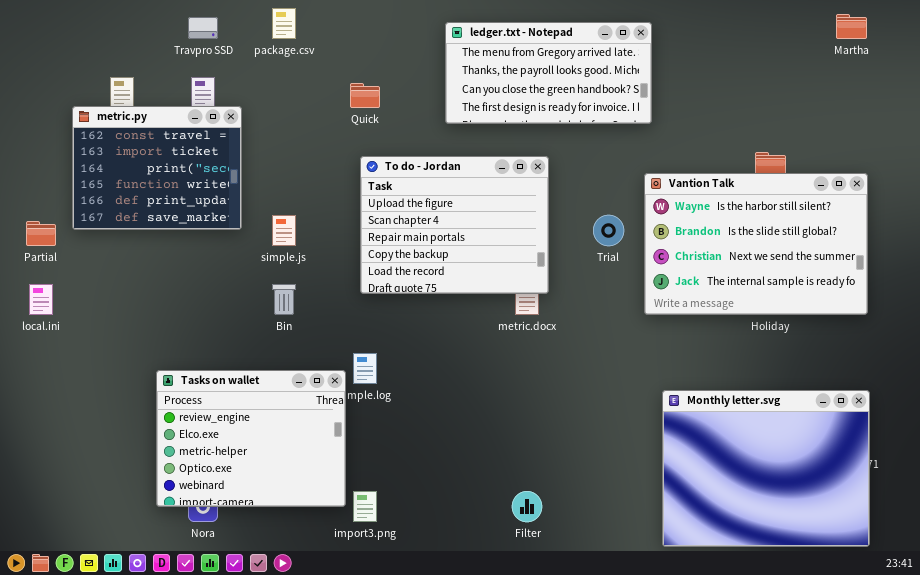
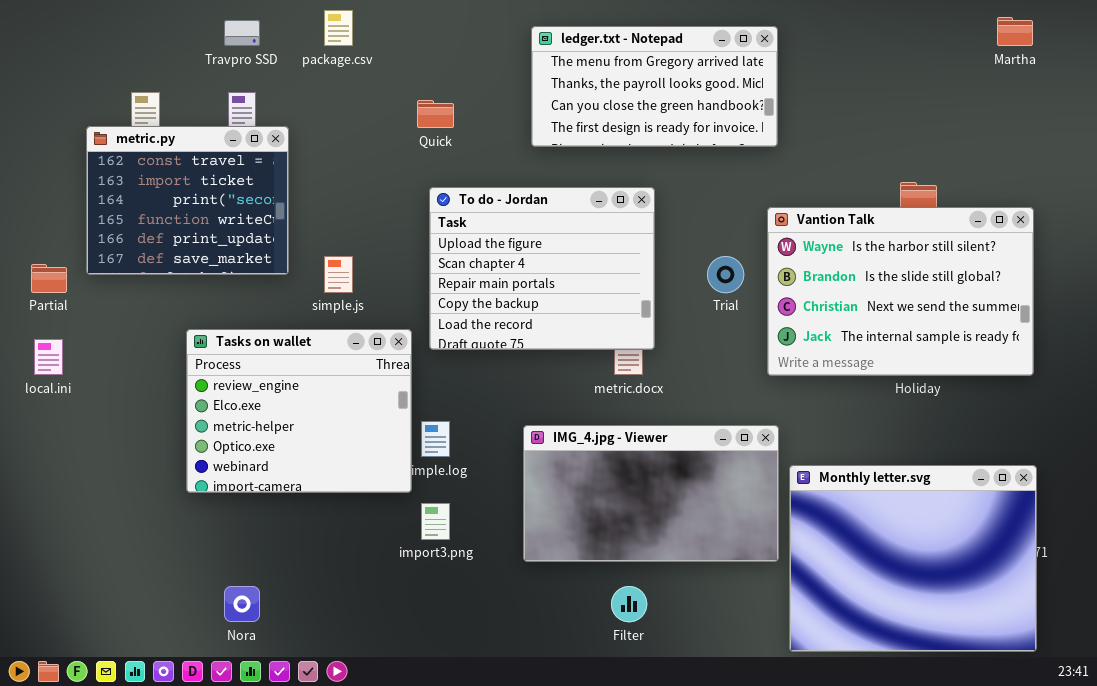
IMG_4.jpg - Viewer: none -> [523,425,779,562], opened
Tasks on wallet: [156,370,346,507] -> [186,329,412,493], moved
import3.png: [353,491,377,522] -> [421,503,450,540], moved

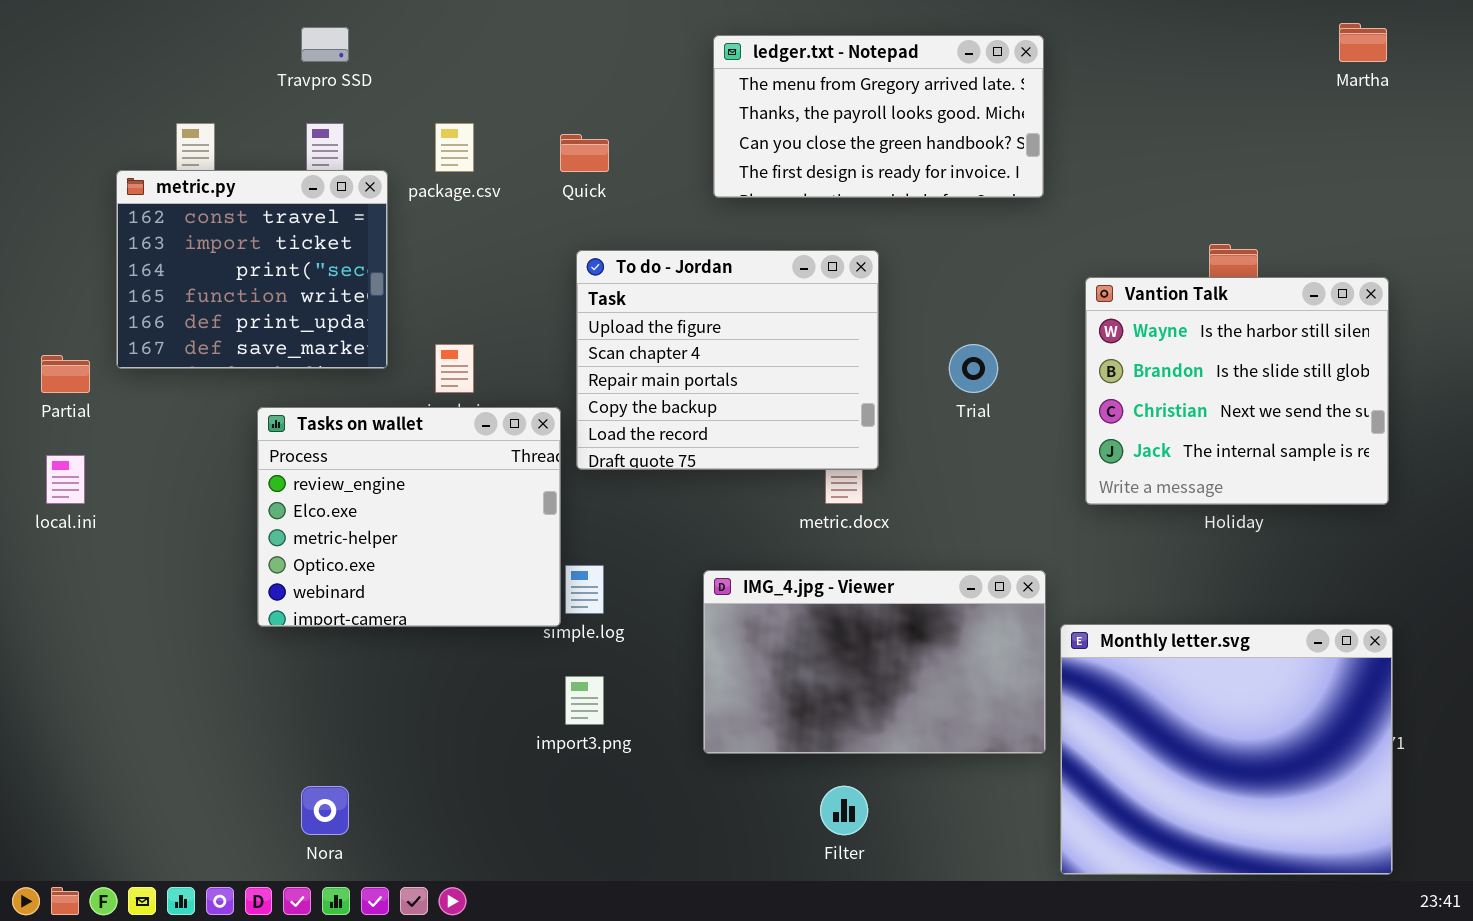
package.csv: [324,10,353,46] -> [435,123,474,172], moved
Vantion Talk: [767,207,1034,376] -> [1085,277,1389,505], resized
Tasks on wallet: [186,329,412,493] -> [257,407,561,627], moved

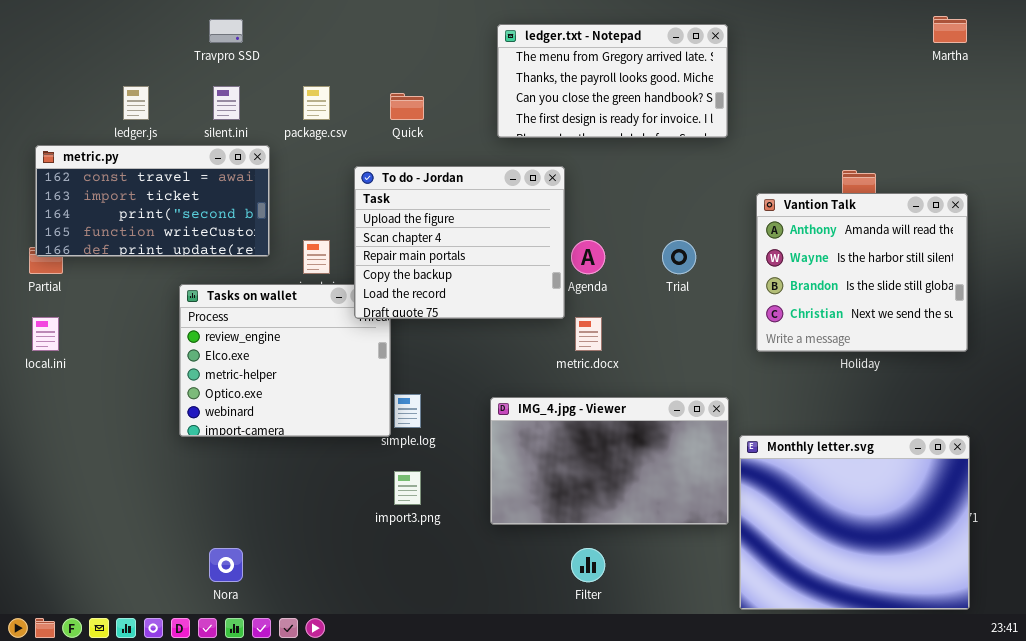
metric.py: [116,170,388,369] -> [35,145,270,257], resized
To do - Jordan: [576,250,879,470] -> [354,166,565,319], moved
Vantion Talk: [1085,277,1389,505] -> [756,193,968,352], scrolled up 1 row

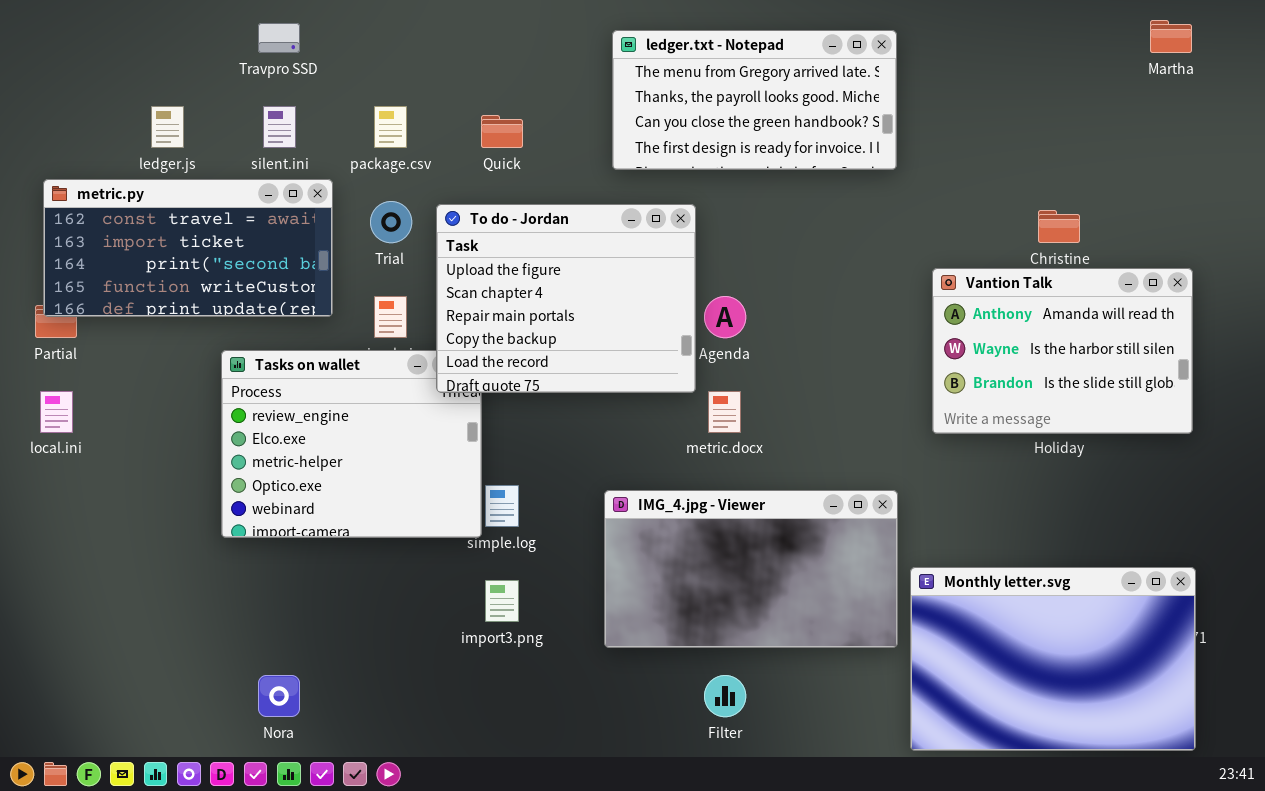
Vantion Talk: [756,193,968,352] -> [932,268,1193,434], resized
Trial: [662,240,696,274] -> [370,201,412,243], moved
Monthly letter.svg: [739,435,970,610] -> [910,567,1196,751], resized

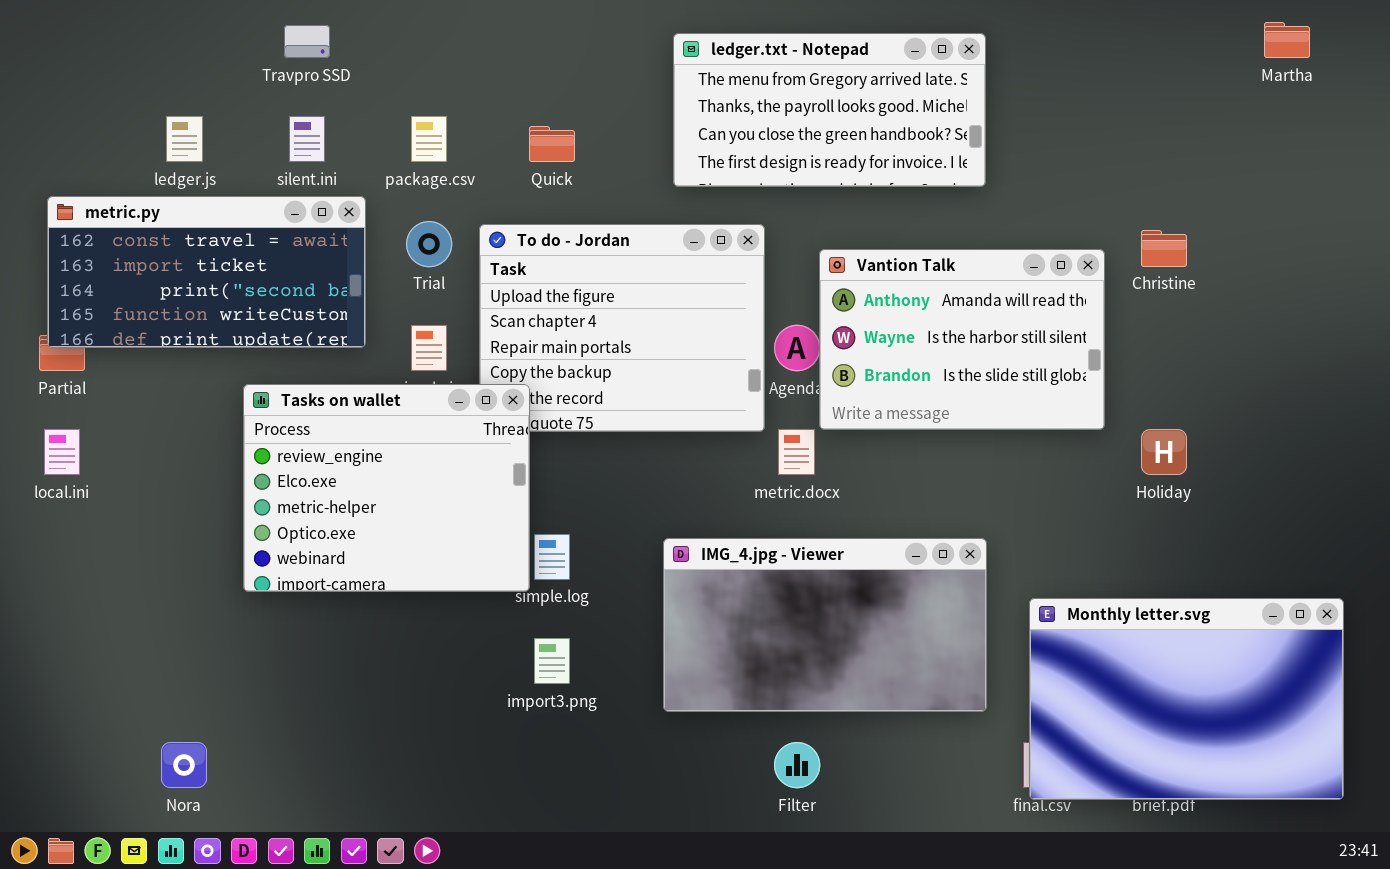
Vantion Talk: [932,268,1193,434] -> [819,249,1105,430], moved
Tasks on wallet: [221,350,482,538] -> [243,384,530,592], raised
Monthly letter.svg: [910,567,1196,751] -> [1029,598,1344,800], moved
Nora: [258,675,300,717] -> [161,742,207,788], moved

